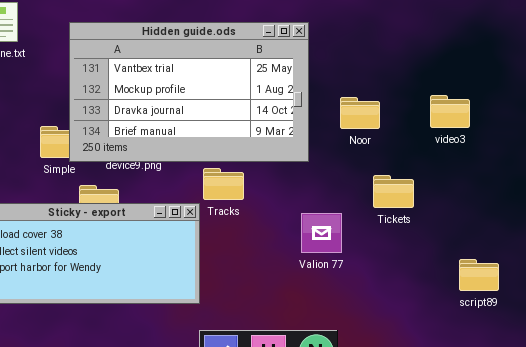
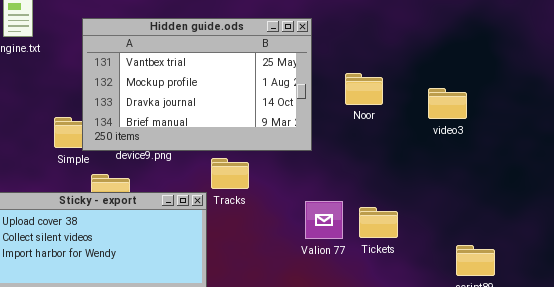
Noor: [340,97,380,129] -> [345,73,383,105], moved
Tickets: [373,175,414,208] -> [359,207,398,238], moved

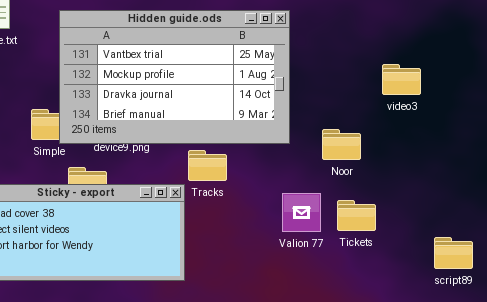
Noor: [345,73,383,105] -> [322,129,361,160], moved
video3: [428,88,467,119] -> [382,64,421,95], moved

